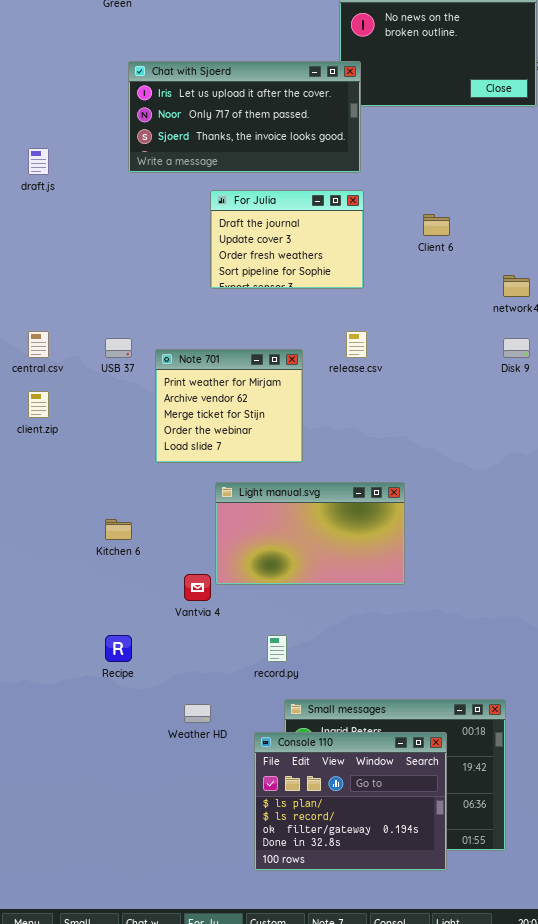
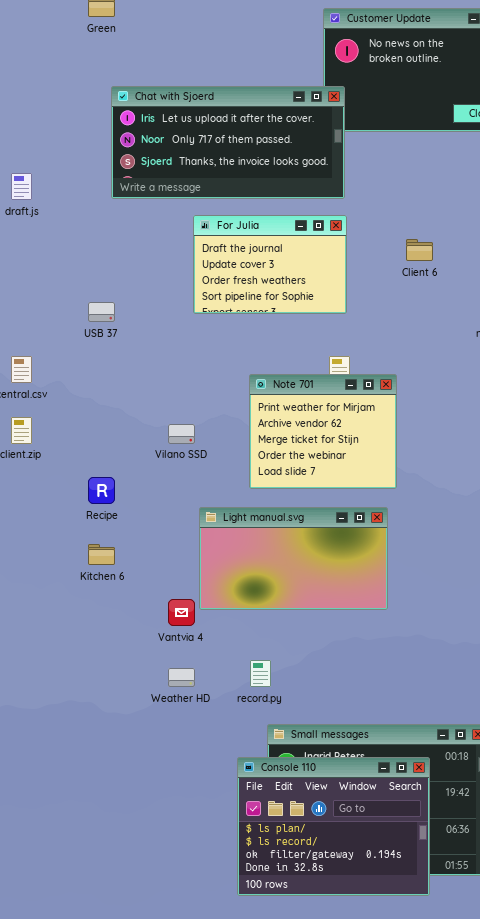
USB 37: [105,338,132,358] -> [88,302,115,322], moved
Note 701: [155,349,303,463] -> [249,374,397,489], moved
Recipe: [105,635,132,662] -> [88,477,115,504], moved
Weather HD: [184,704,211,723] -> [168,668,195,687], moved

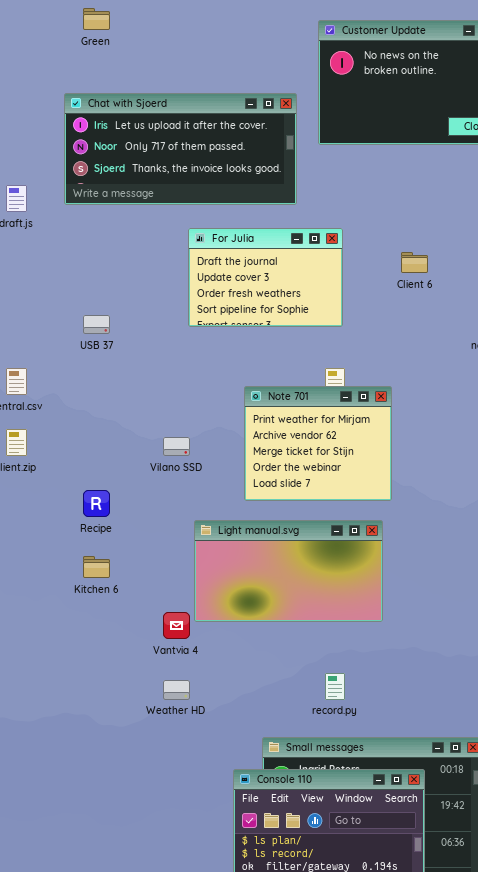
Chat with Sjoerd: [111,86,345,199] -> [64,93,297,205], moved
record.py: [250,660,271,687] -> [325,673,345,700], moved

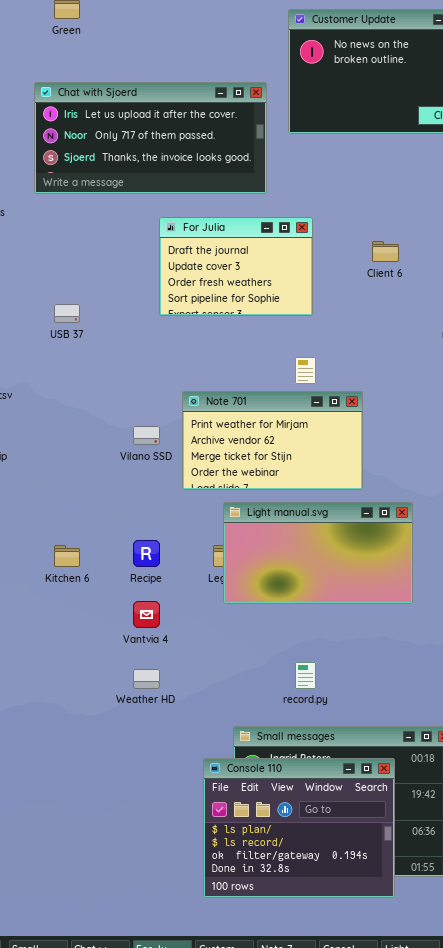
Note 701: [244,386,392,501] -> [182,391,363,490], resized
Recipe: [83,490,110,517] -> [133,540,160,567], moved
Light manual.svg: [194,520,383,622] -> [223,502,413,604], moved

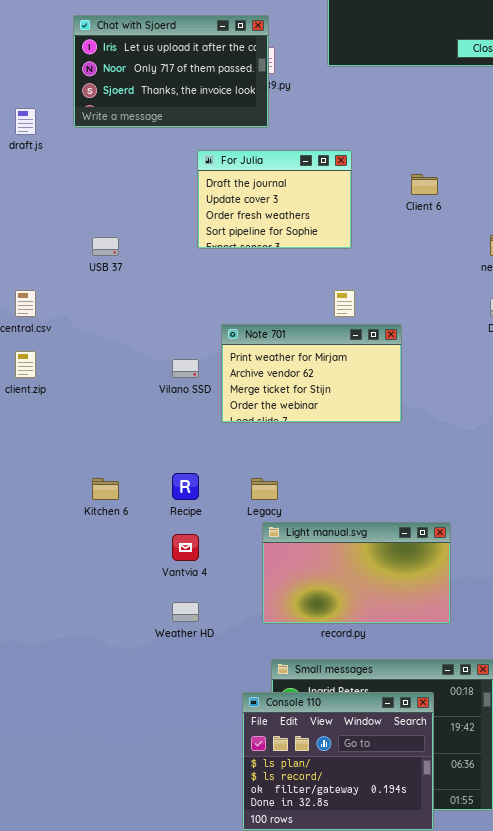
Chat with Sjoerd: [34,82,267,194] -> [73,15,269,128], resized
Light manual.svg: [223,502,413,604] -> [262,522,451,624], moved

